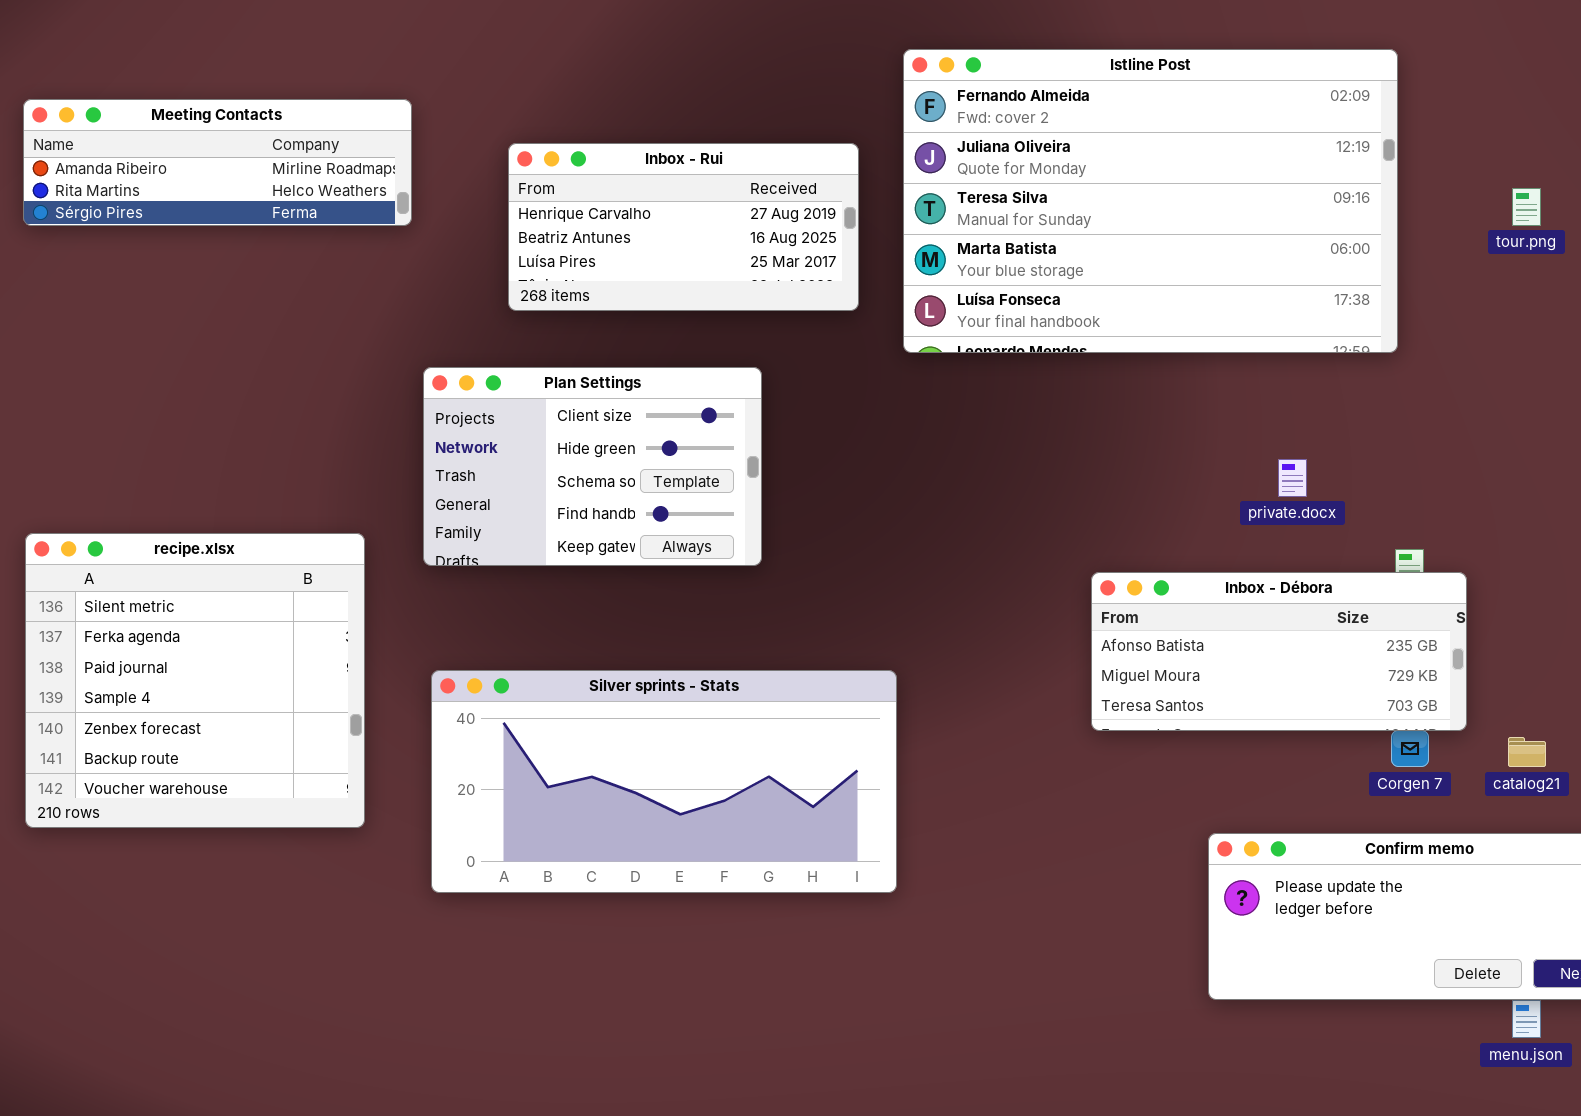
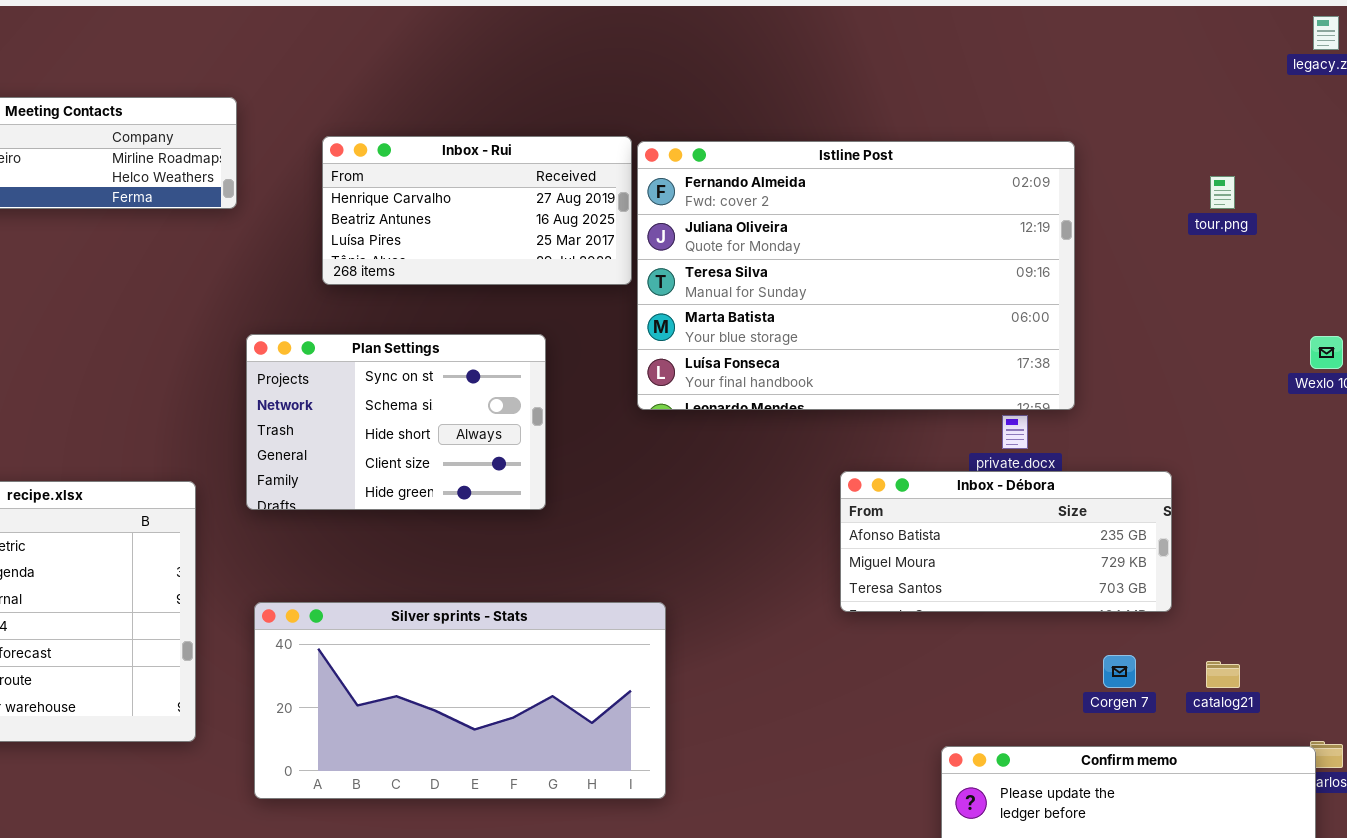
Istline Post: [903,49,1398,353] -> [637,141,1075,410], moved
Plan Settings: [423,367,762,566] -> [246,334,546,510], scrolled up 3 rows
Inbox - Débora: [1091,572,1467,731] -> [840,471,1172,612], moved

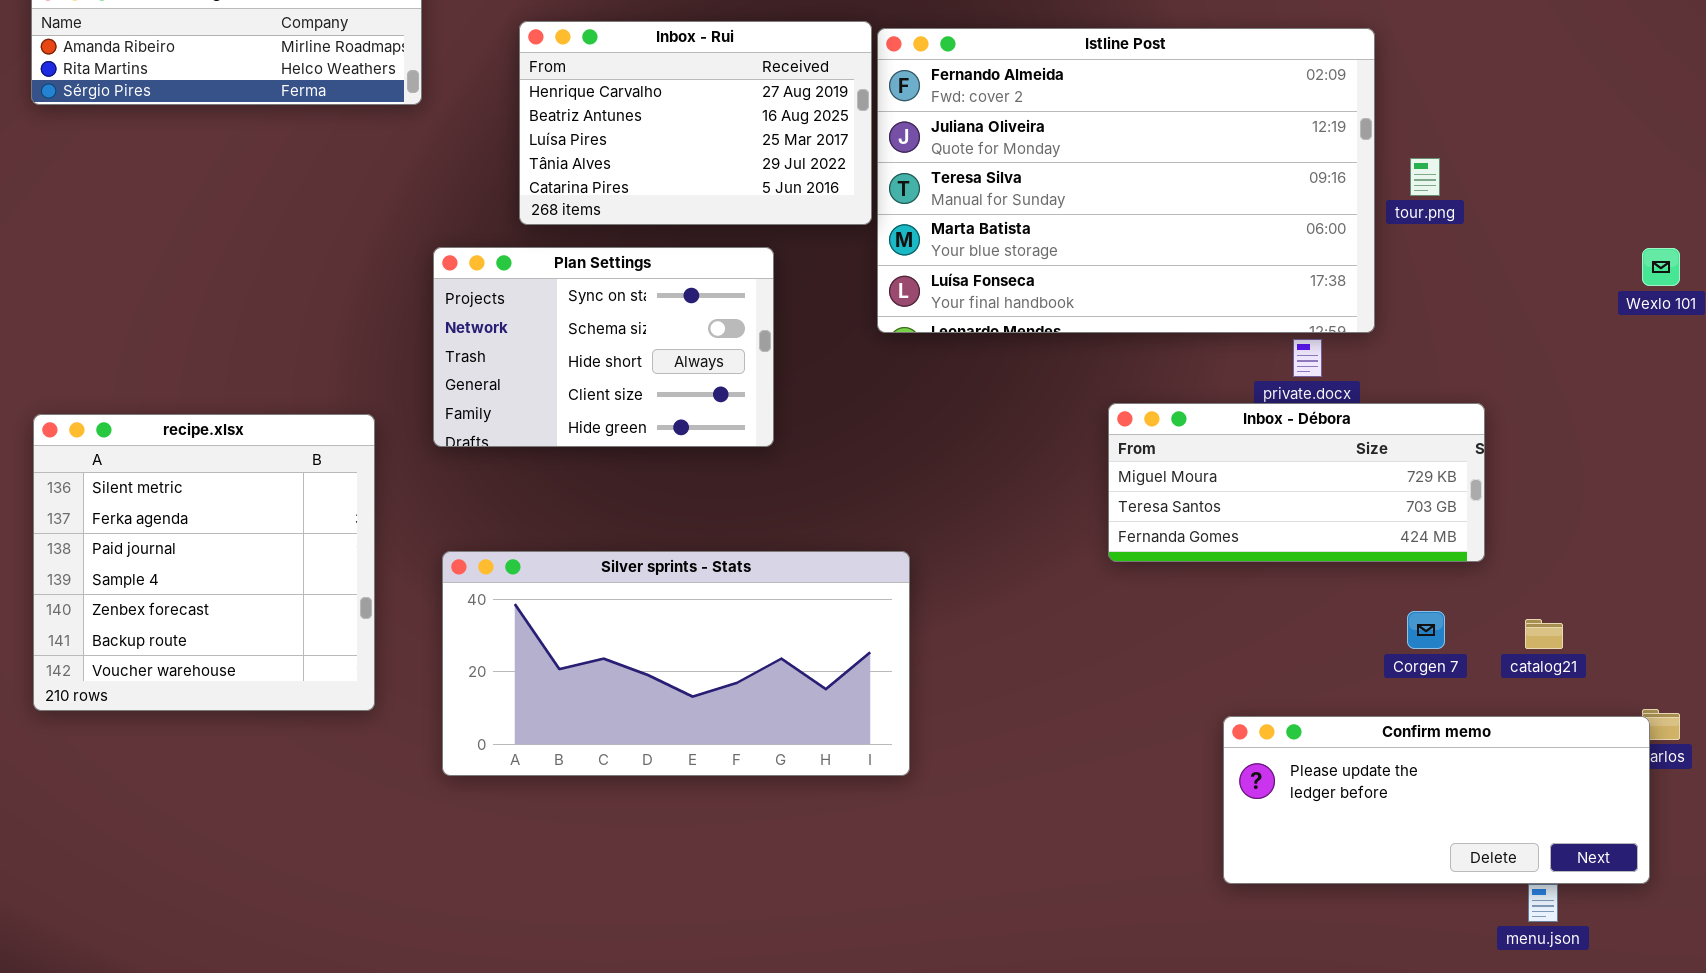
Inbox - Rui: [322,136,632,285] -> [519,21,872,225], resized
tour.png: [1210,176,1235,209] -> [1410,158,1440,196], moved
Inbox - Débora: [840,471,1172,612] -> [1108,403,1485,562], scrolled down 1 row

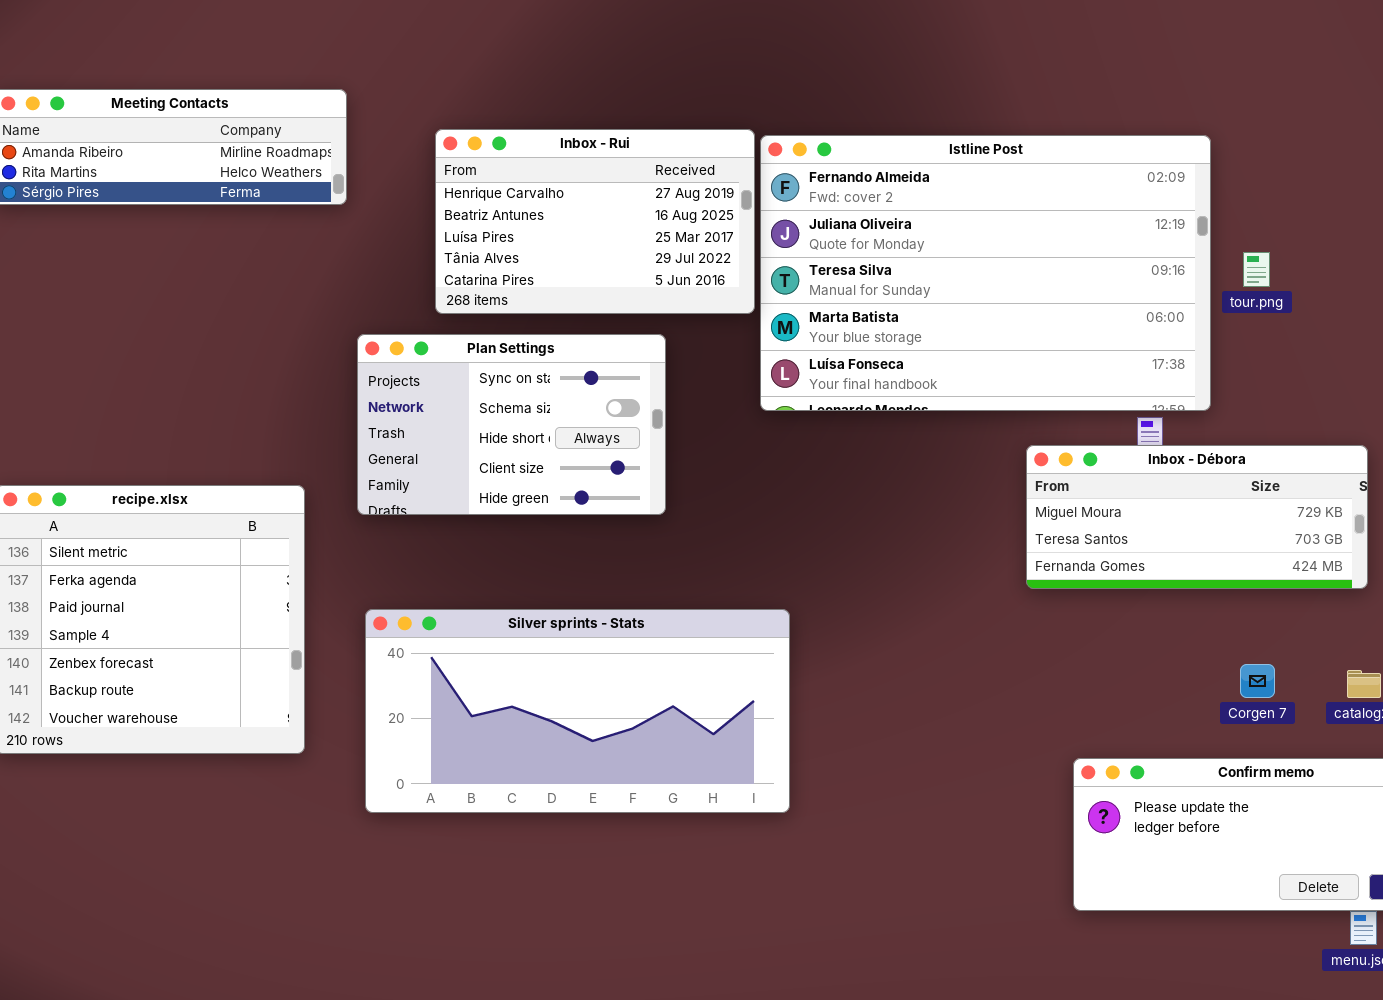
Inbox - Débora: [1108,403,1485,562] -> [1026,445,1368,589], moved

